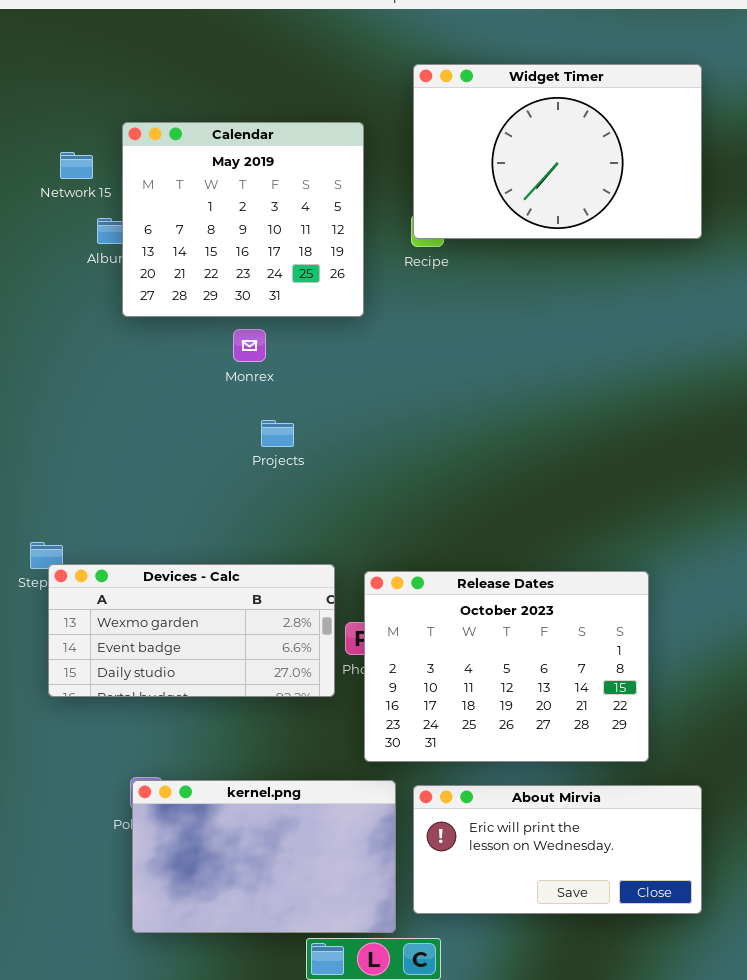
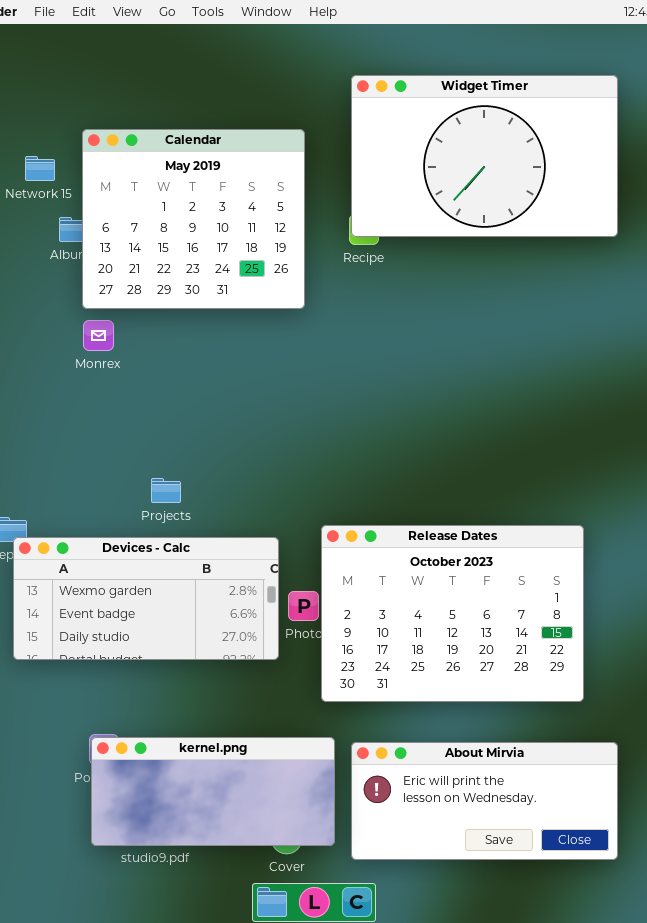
Monrex: [233,329,266,362] -> [83,320,114,351], moved
Projects: [261,420,294,447] -> [151,478,181,503], moved
Release Dates: [364,571,649,762] -> [321,525,584,702], moved
kernel.png: [132,780,396,933] -> [91,737,335,846], resized

